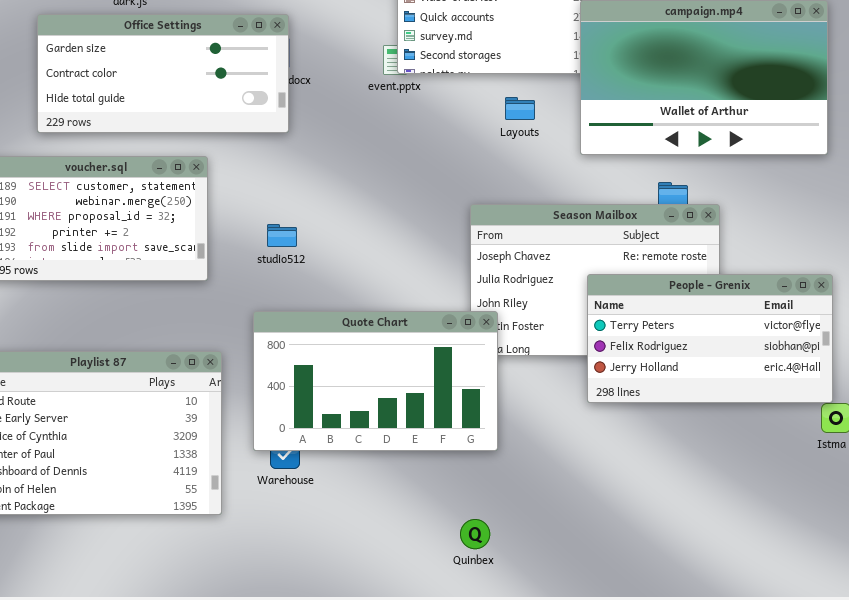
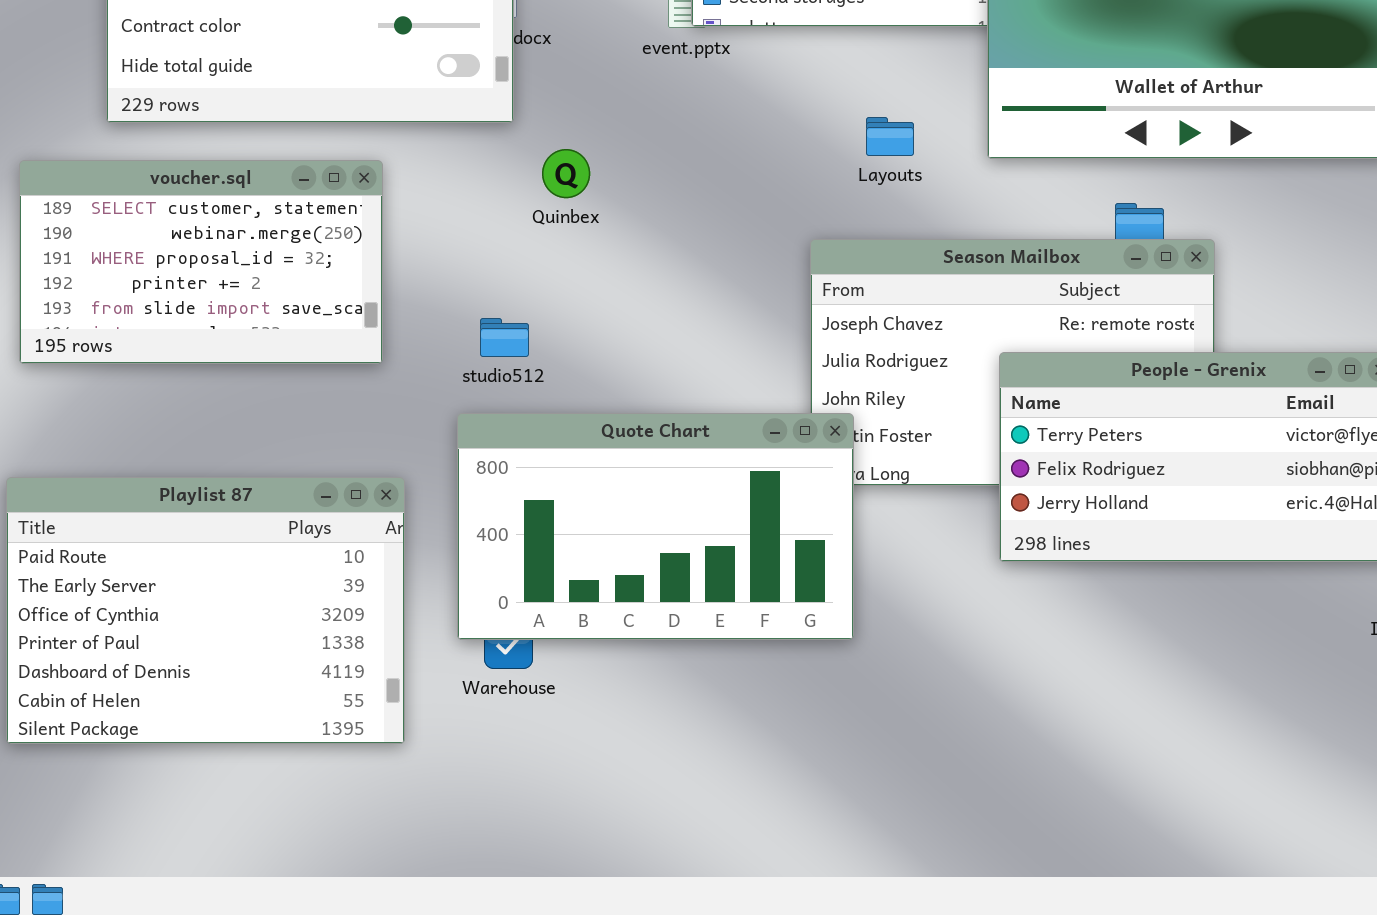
Layouts: [505,97,535,120] -> [866,117,914,156], moved
studio512: [267,224,297,247] -> [480,318,529,357], moved
Quinbex: [460,519,490,549] -> [542,149,590,198], moved

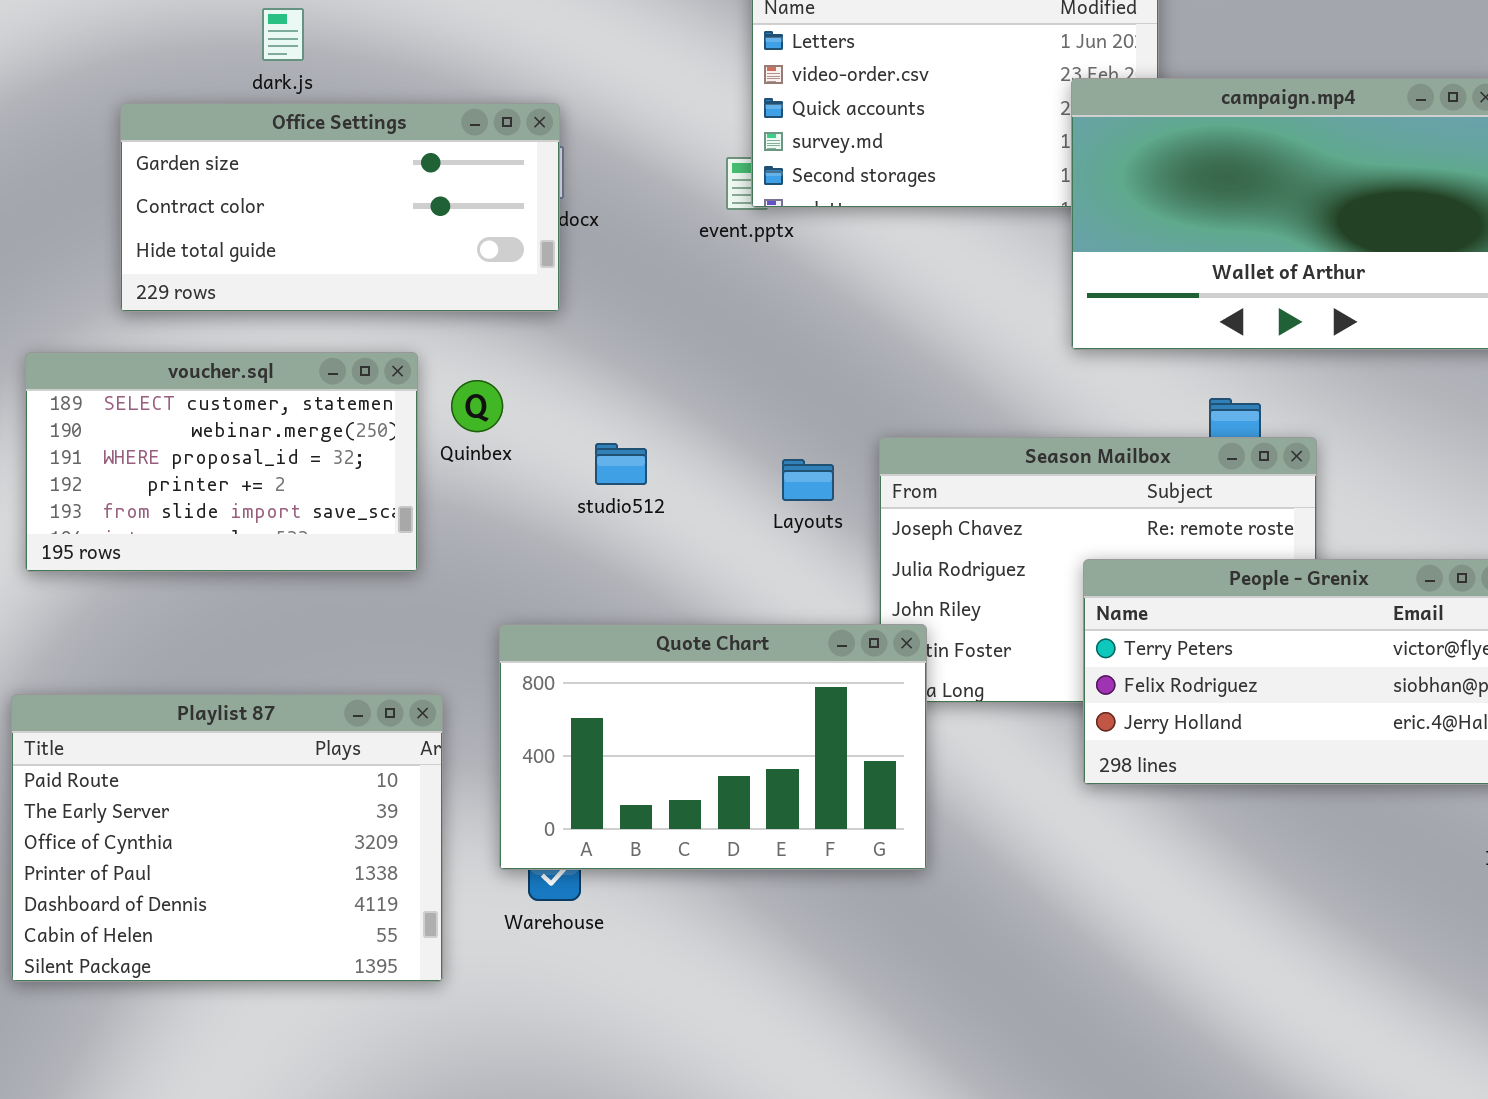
Layouts: [866,117,914,156] -> [782,459,834,501], moved
Quinbex: [542,149,590,198] -> [451,380,503,432], moved
studio512: [480,318,529,357] -> [595,443,647,485], moved

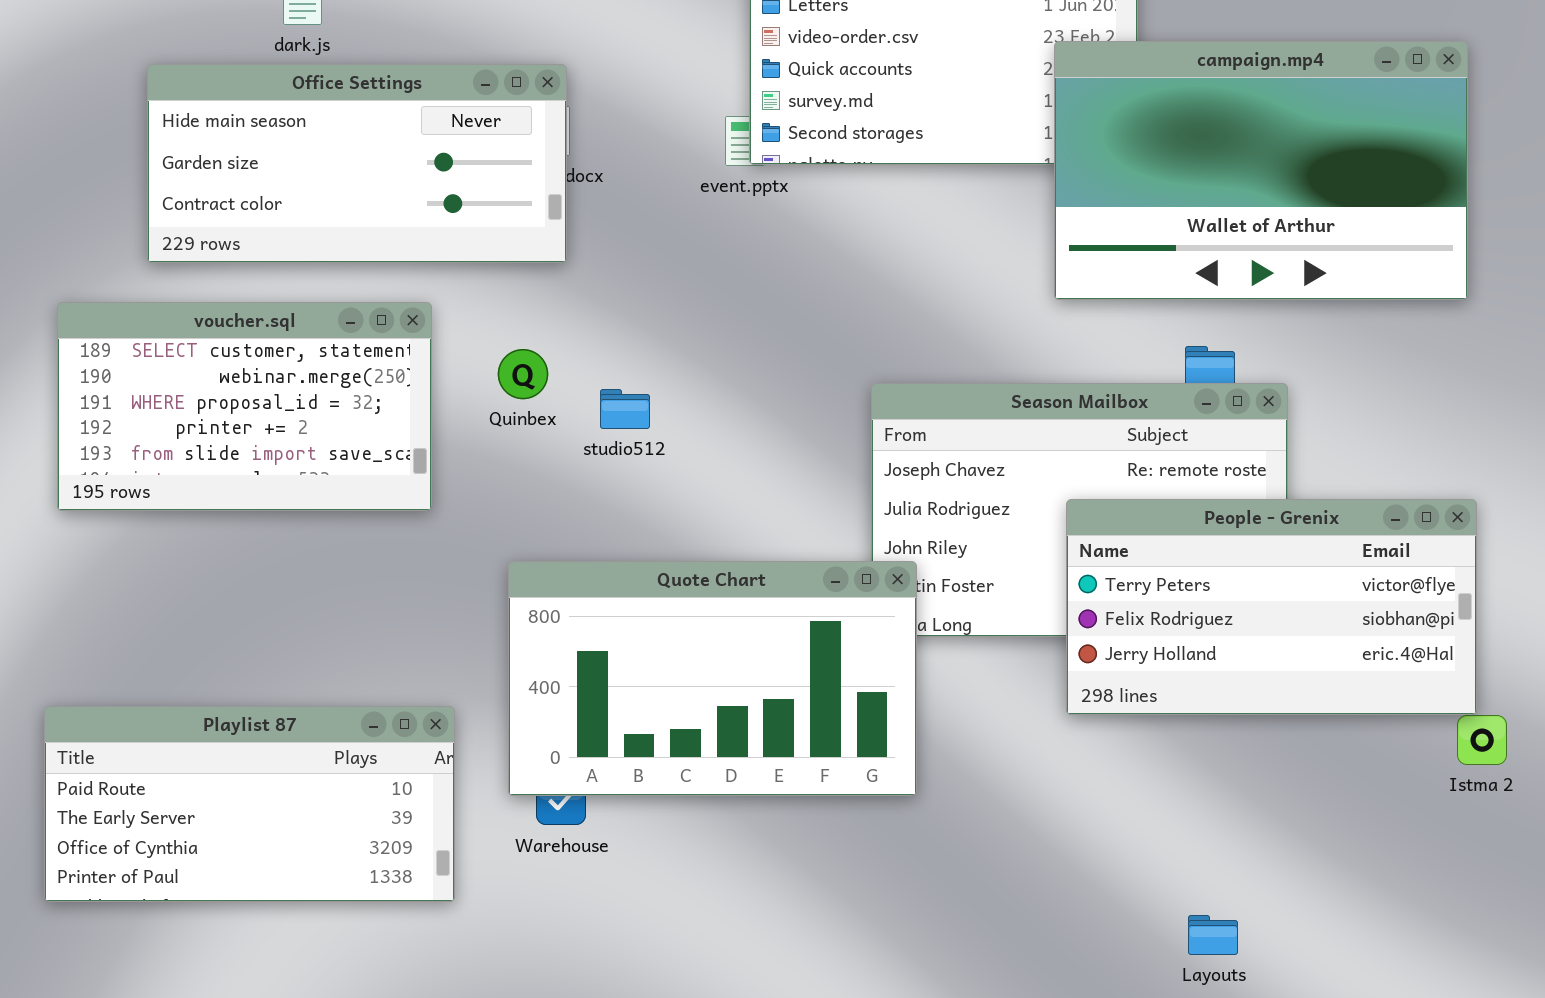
Office Settings: [120,103,560,312] -> [147,64,567,263], scrolled up 1 row
Quinbex: [451,380,503,432] -> [498,349,548,399], moved
Layouts: [782,459,834,501] -> [1188,915,1238,955], moved
Playlist 87: [11,694,443,982] -> [44,706,455,902], resized

